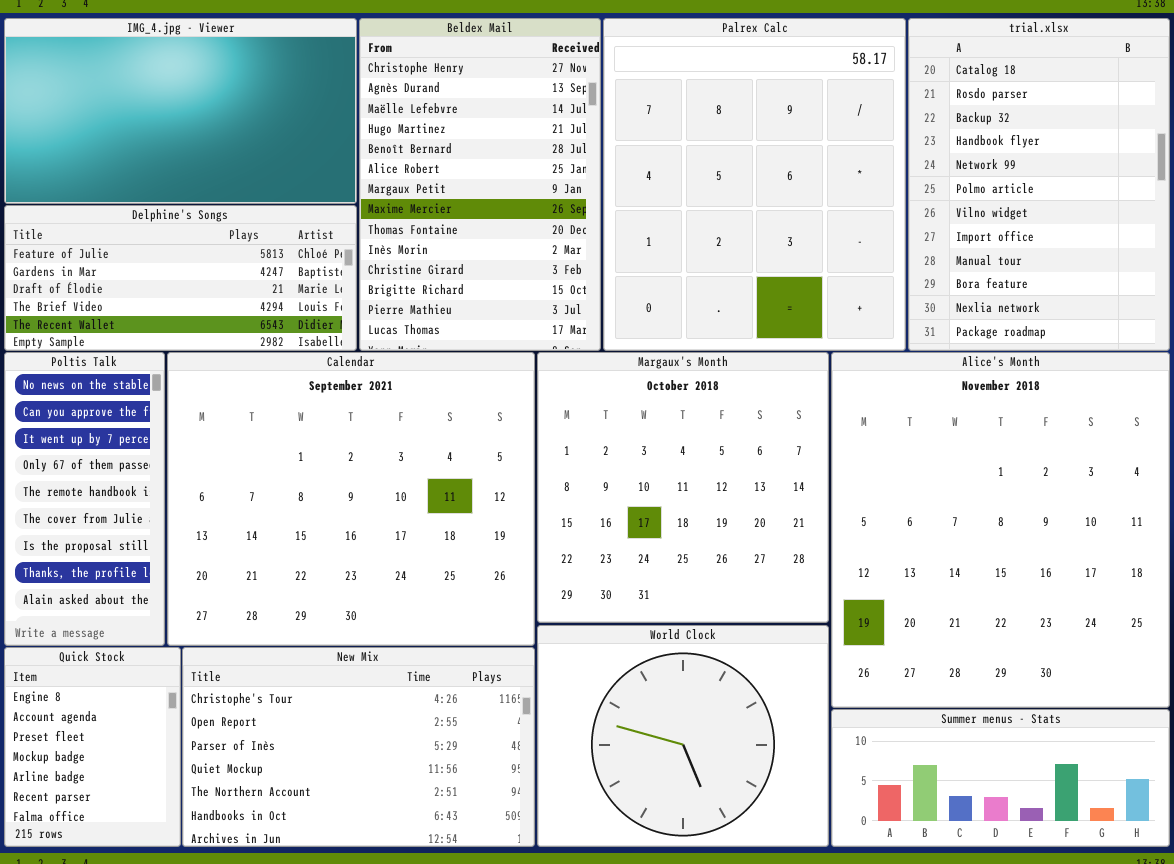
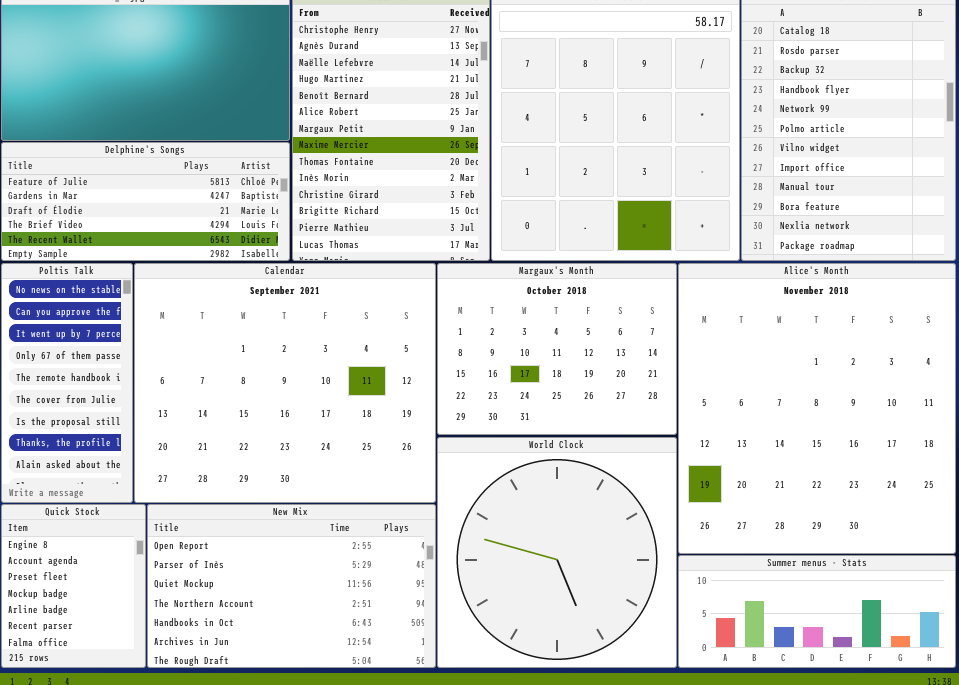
Margaux's Month: [537,352,829,623] -> [437,263,677,435], resized
World Clock: [537,625,829,847] -> [437,437,677,668], resized
New Mix: [182,647,535,847] -> [147,504,436,668], scrolled down 1 row

